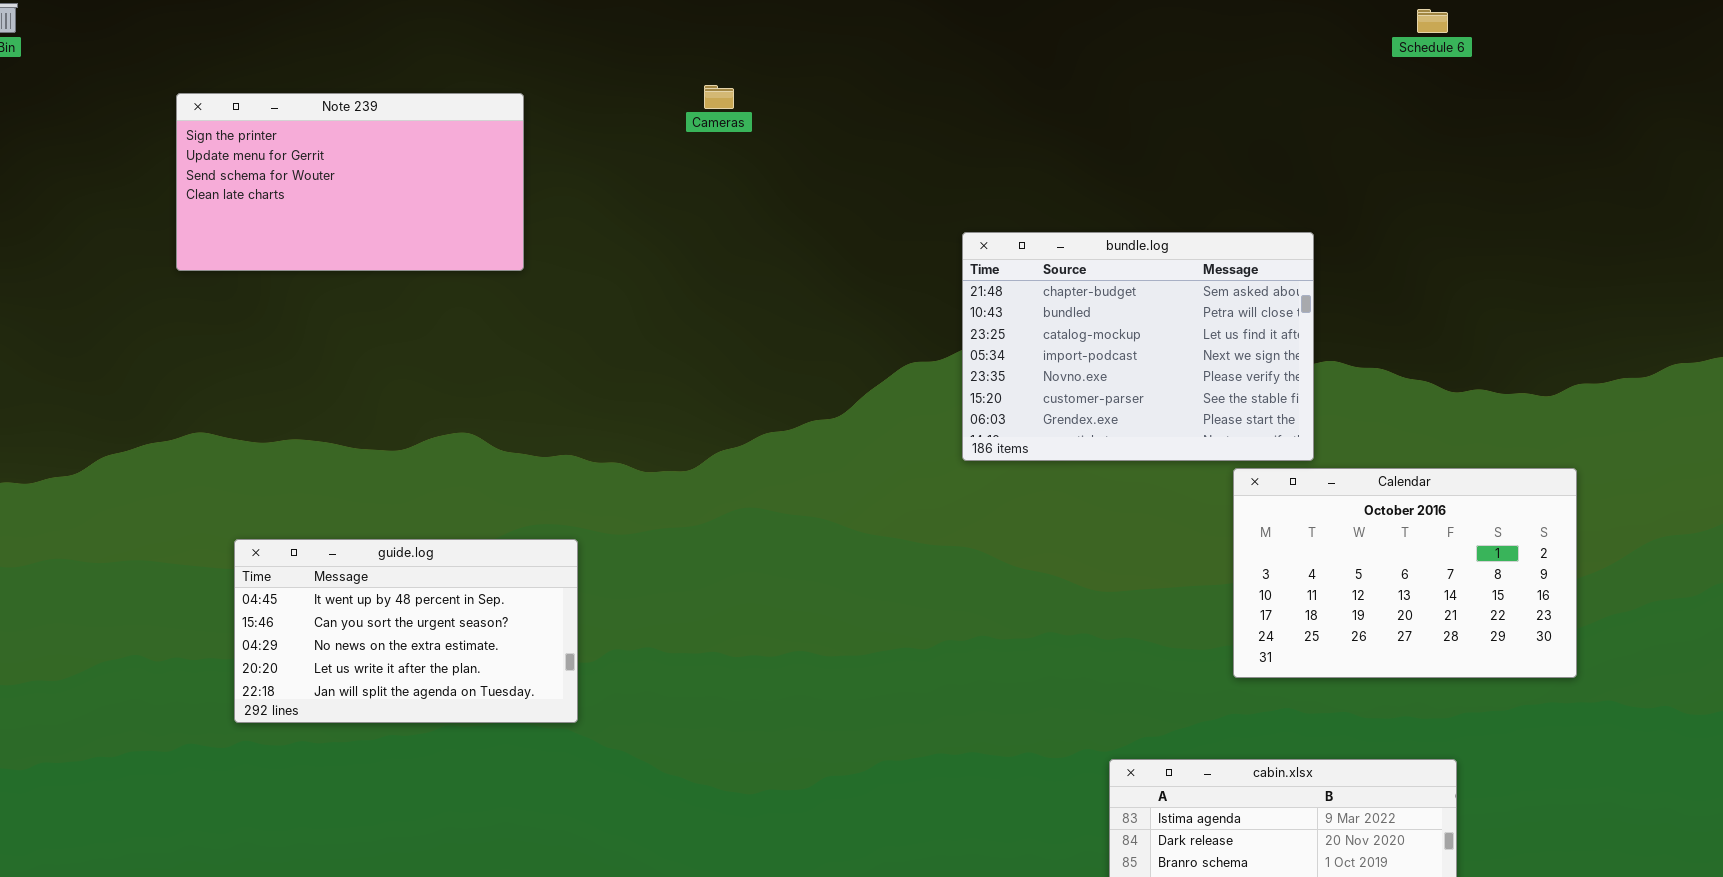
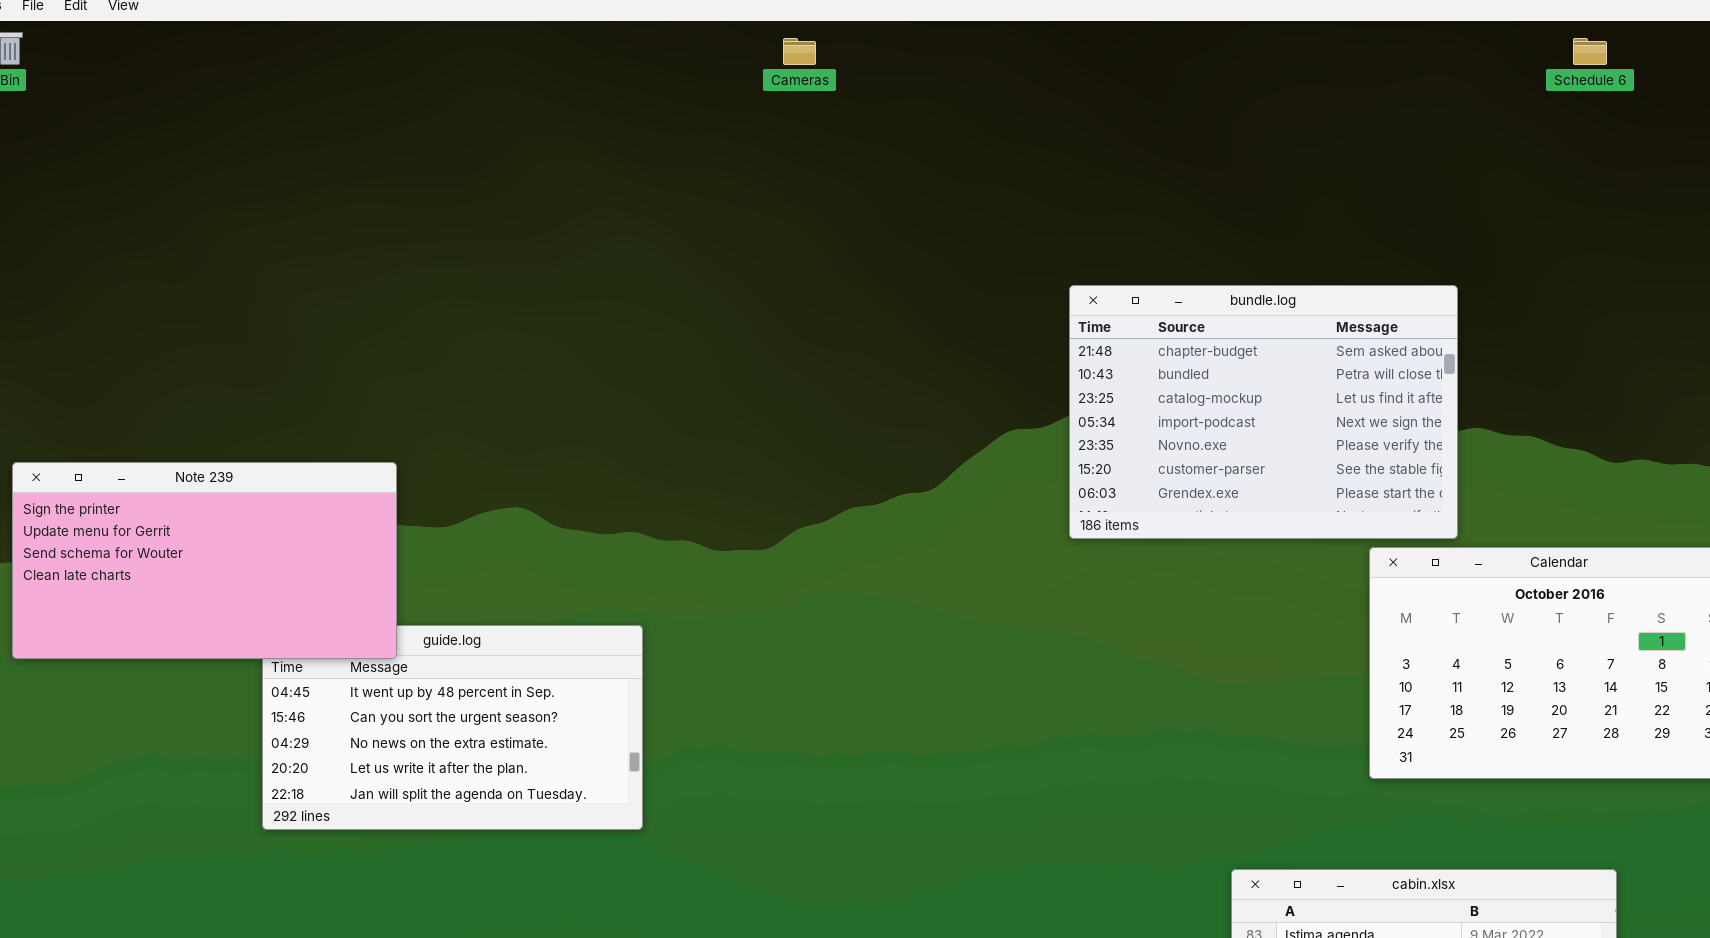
Cameras: [704,85,734,109] -> [783,38,816,65], moved
Note 239: [176,93,524,271] -> [12,462,397,659], moved

